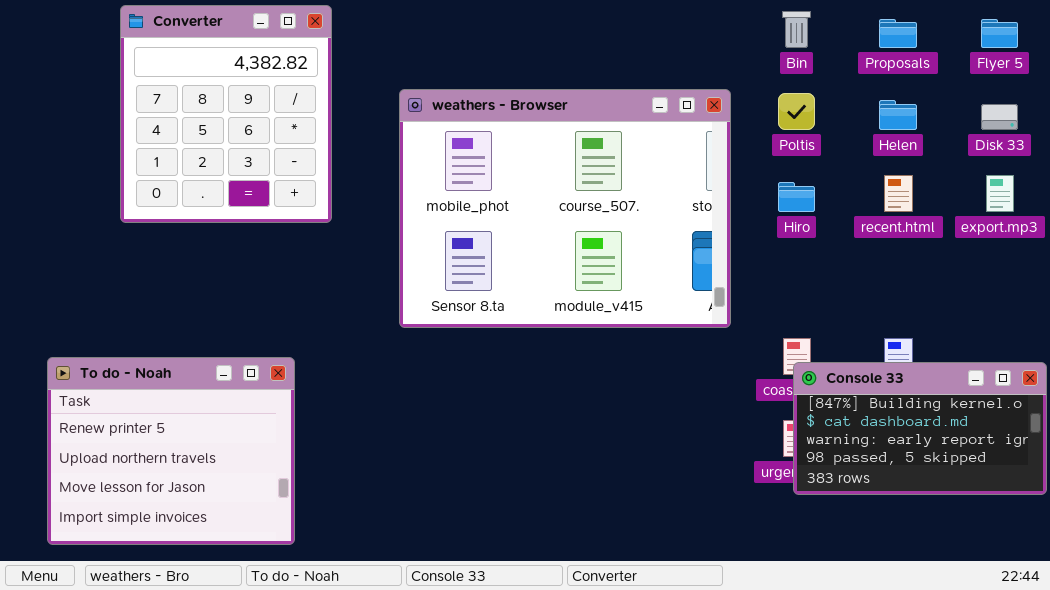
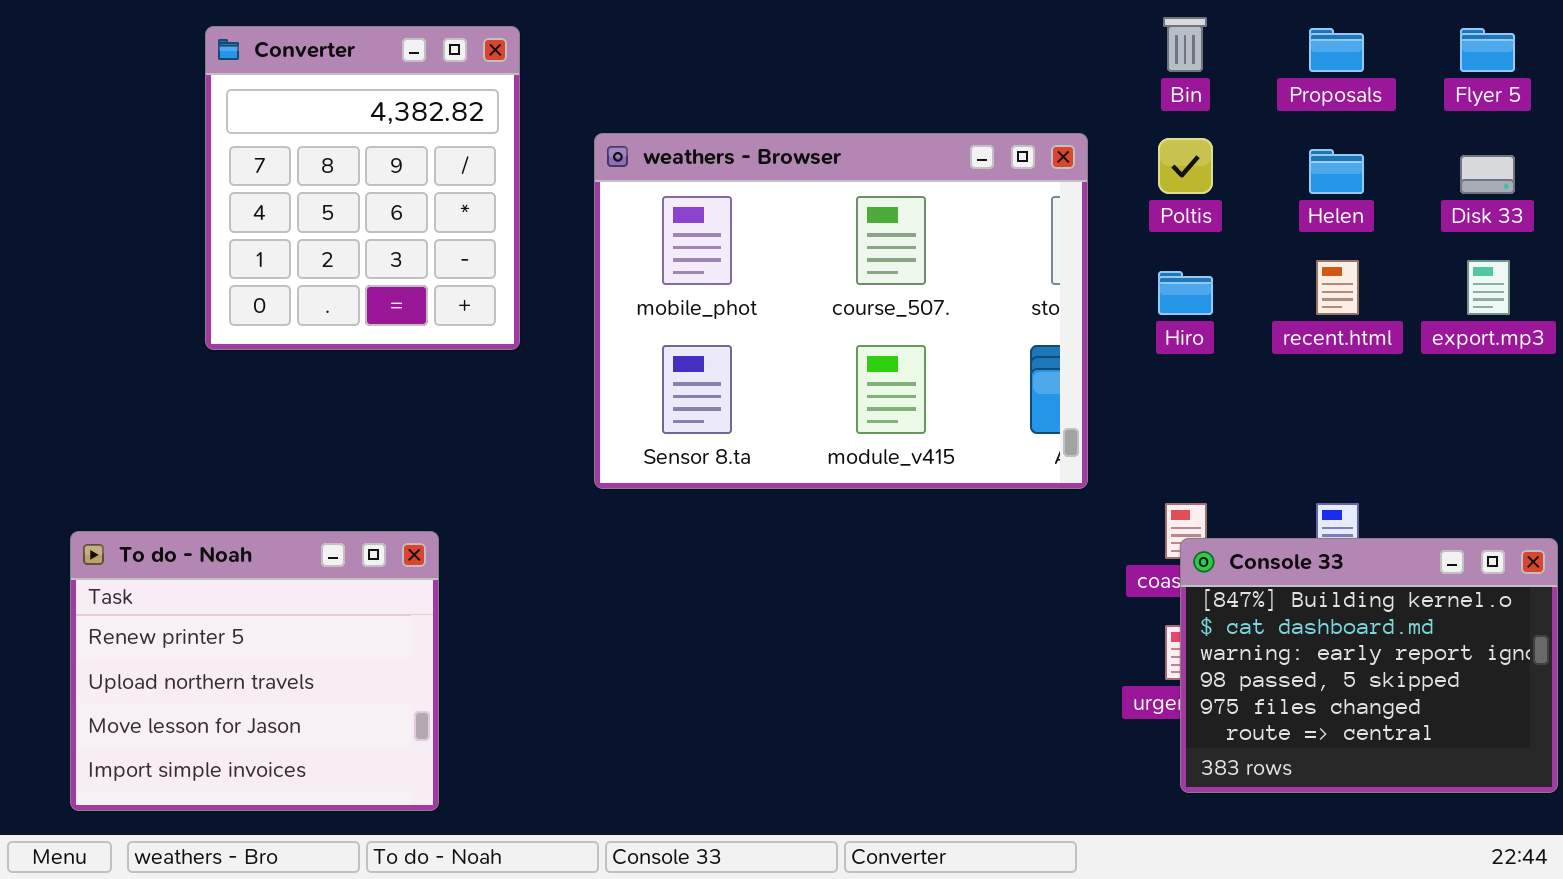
Converter: [120,5,332,223] -> [205,26,520,350], moved
Console 33: [793,362,1047,495] -> [1180,538,1558,793], resized

